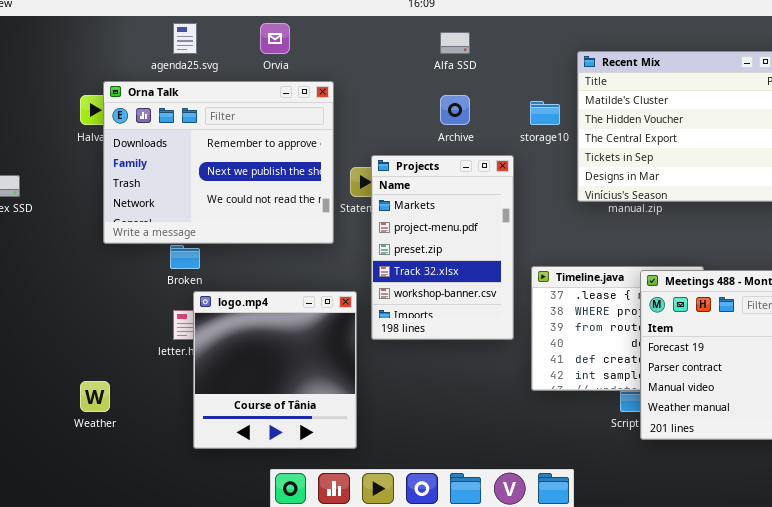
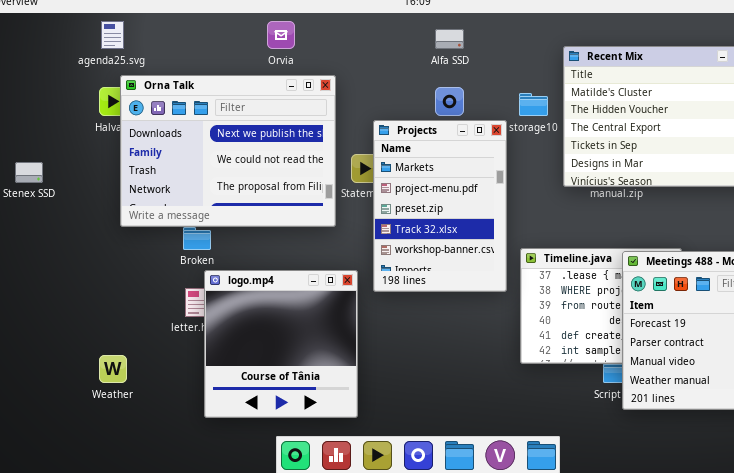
agenda25.svg: [173,23,197,54] -> [101,21,124,49], moved
Orna Talk: [103,81,334,244] -> [120,75,336,227], scrolled down 1 row
Projects: [371,155,514,340] -> [373,120,507,292], moved

